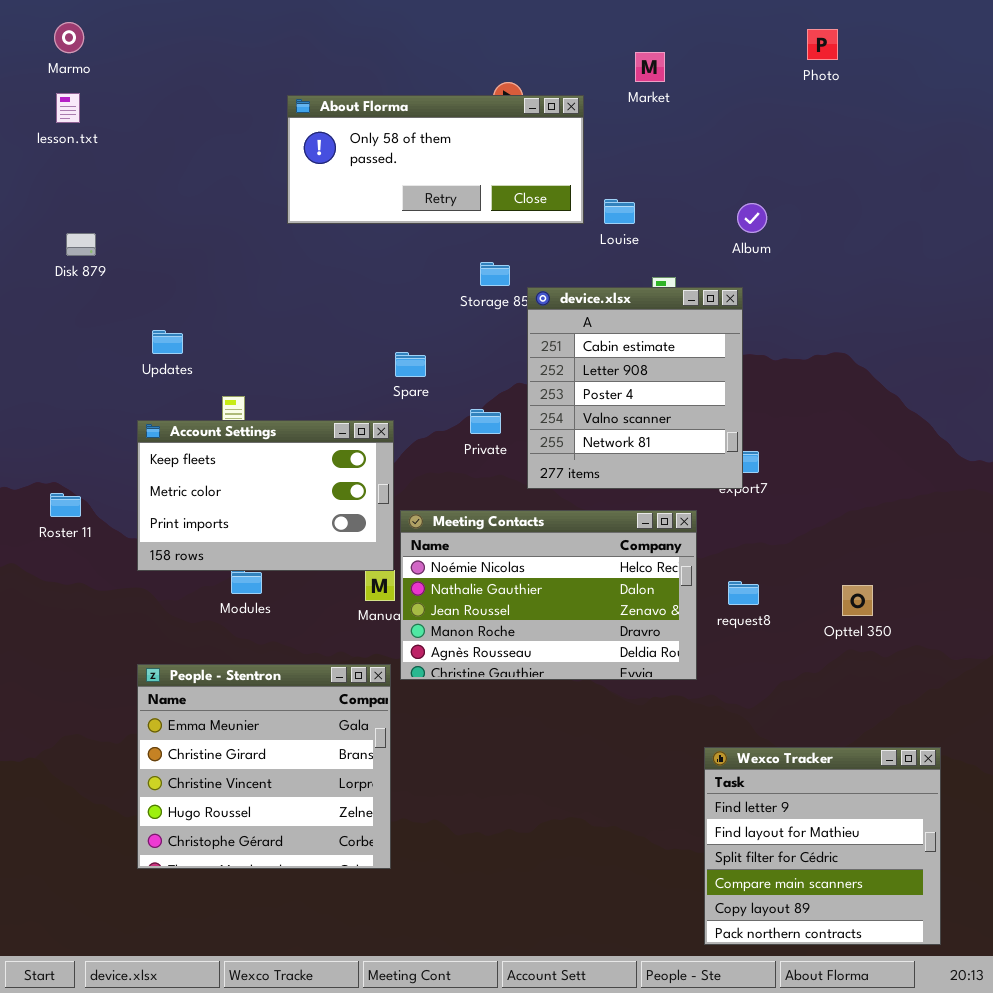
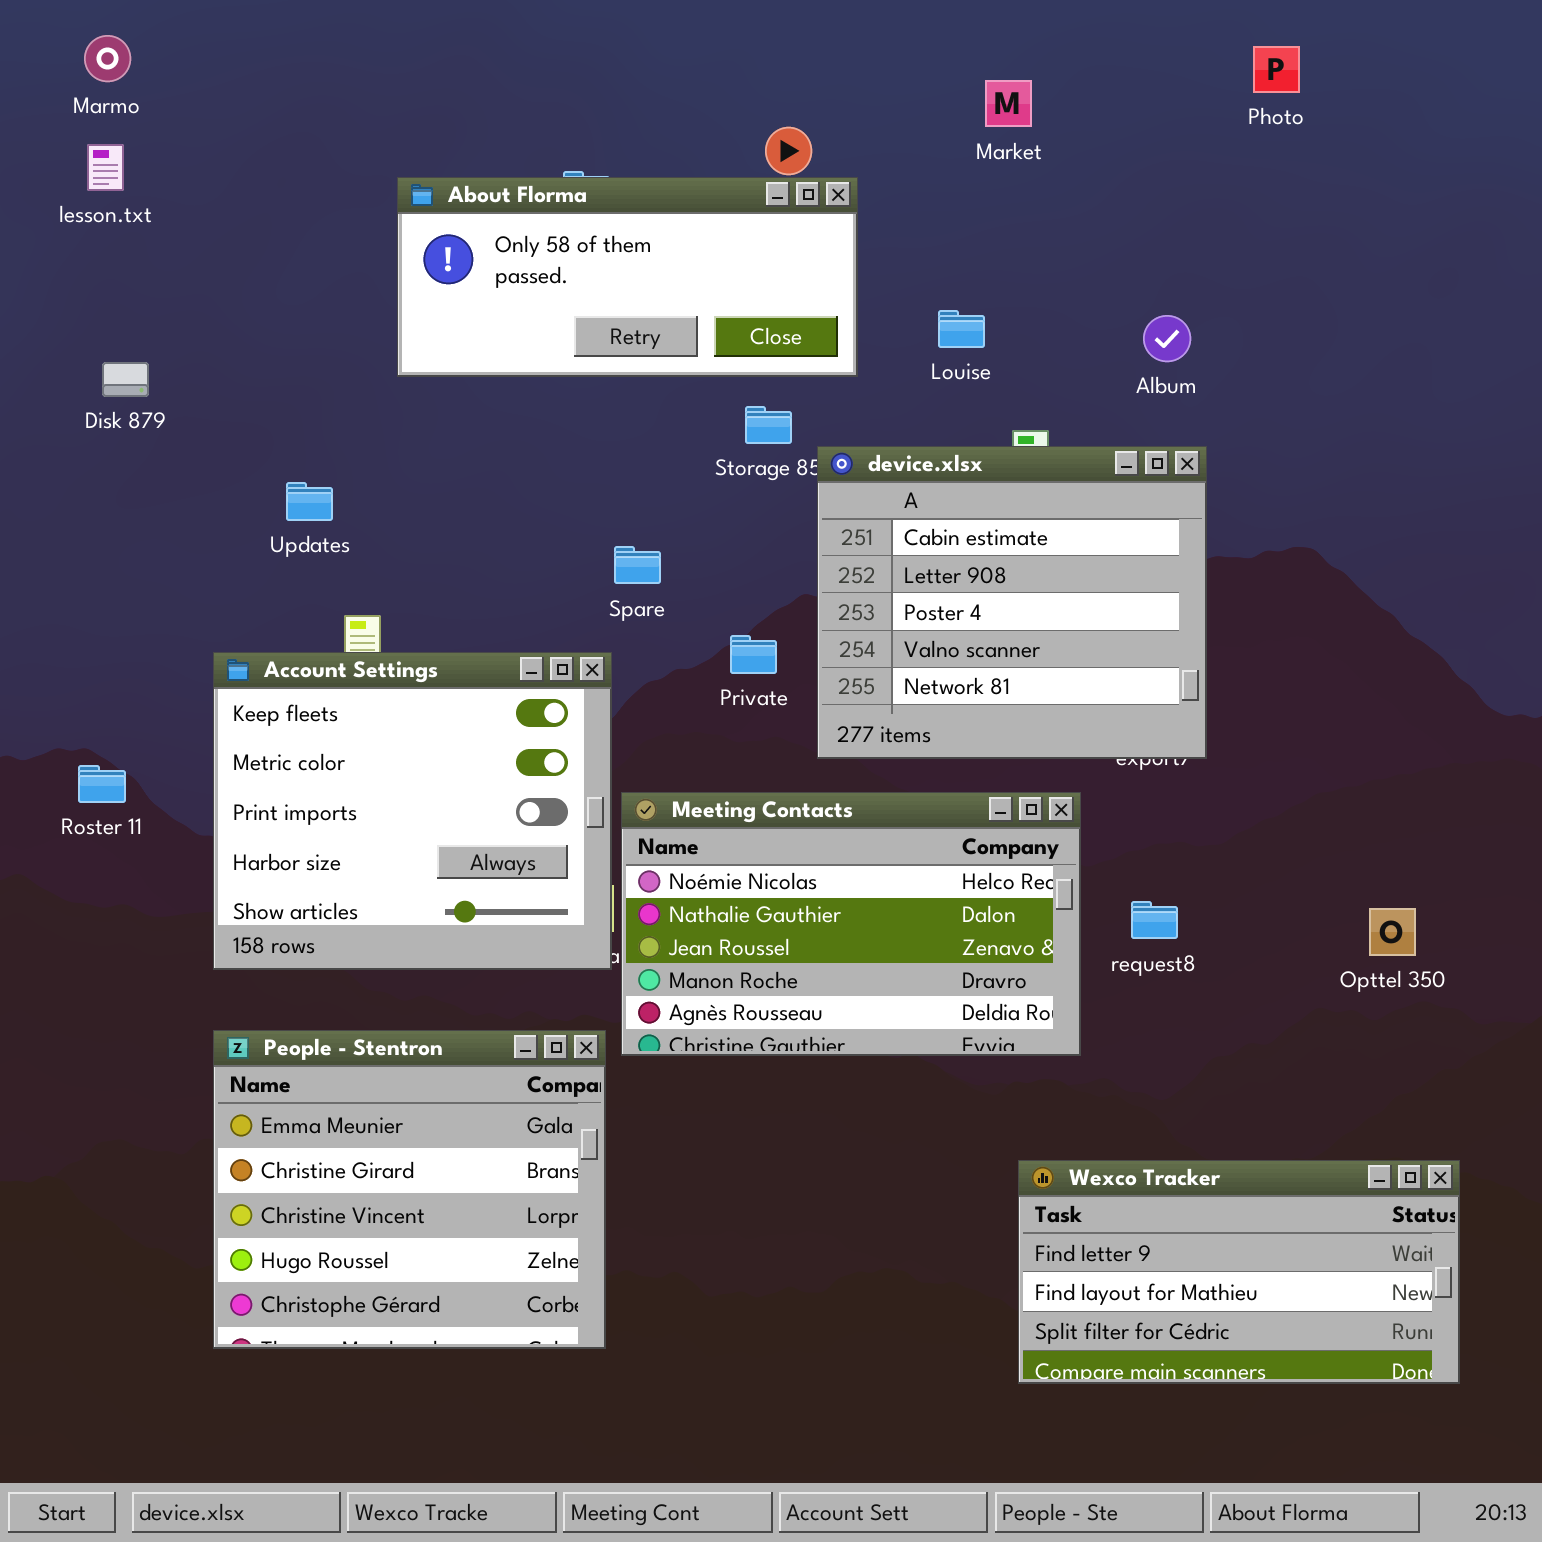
About Florma: [287,95,584,224] -> [397,177,858,377], moved
device.xlsx: [527,287,743,489] -> [817,446,1207,759], resized
Updates: [152,330,183,354] -> [286,482,333,521], moved
Account Settings: [137,420,394,571] -> [213,652,612,970], resized
Opttel 350: [842,585,873,616] -> [1369,908,1416,956], moved
Wexco Tracker: [704,747,941,945] -> [1018,1160,1460,1384], resized

